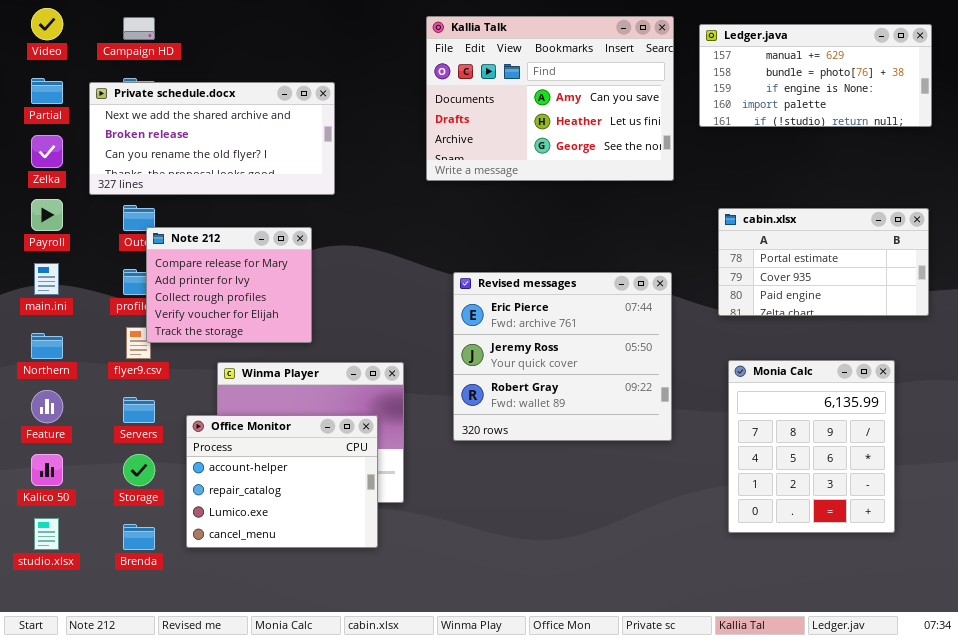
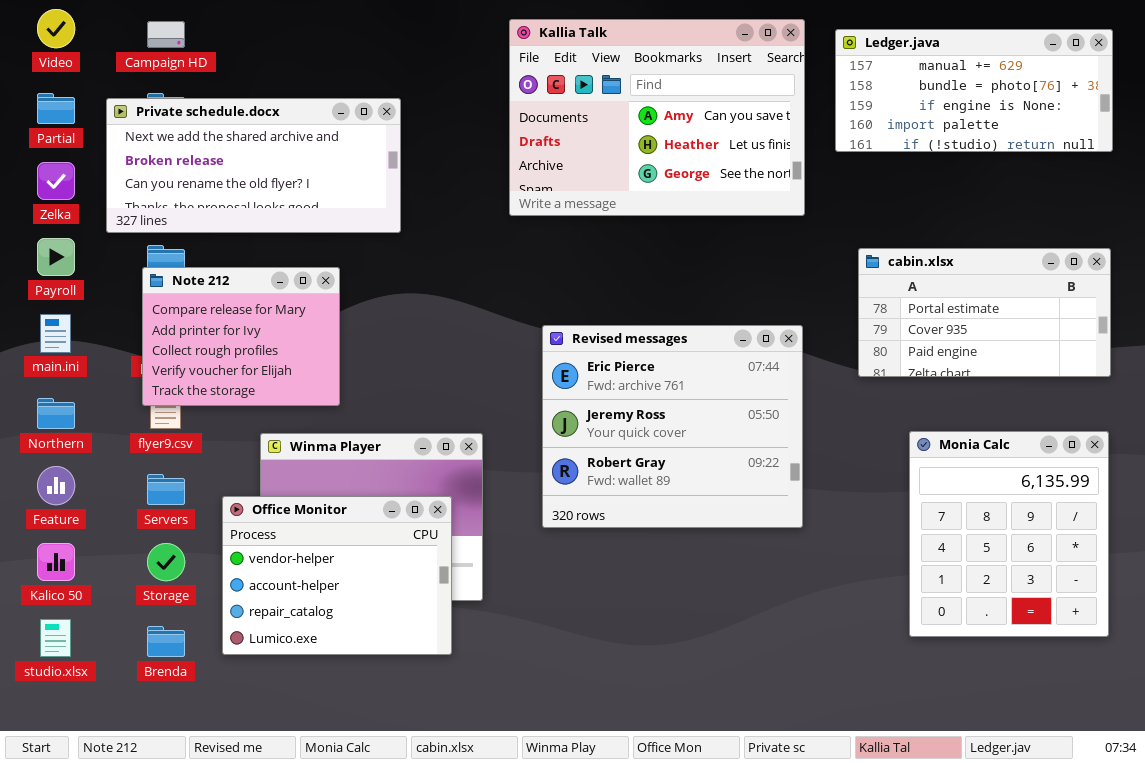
Note 212: [146,227,312,343] -> [142,267,340,406], moved
Monia Calc: [728,360,895,533] -> [909,431,1109,637], moved
Office Monitor: [186,415,378,548] -> [222,496,452,655], scrolled up 1 row

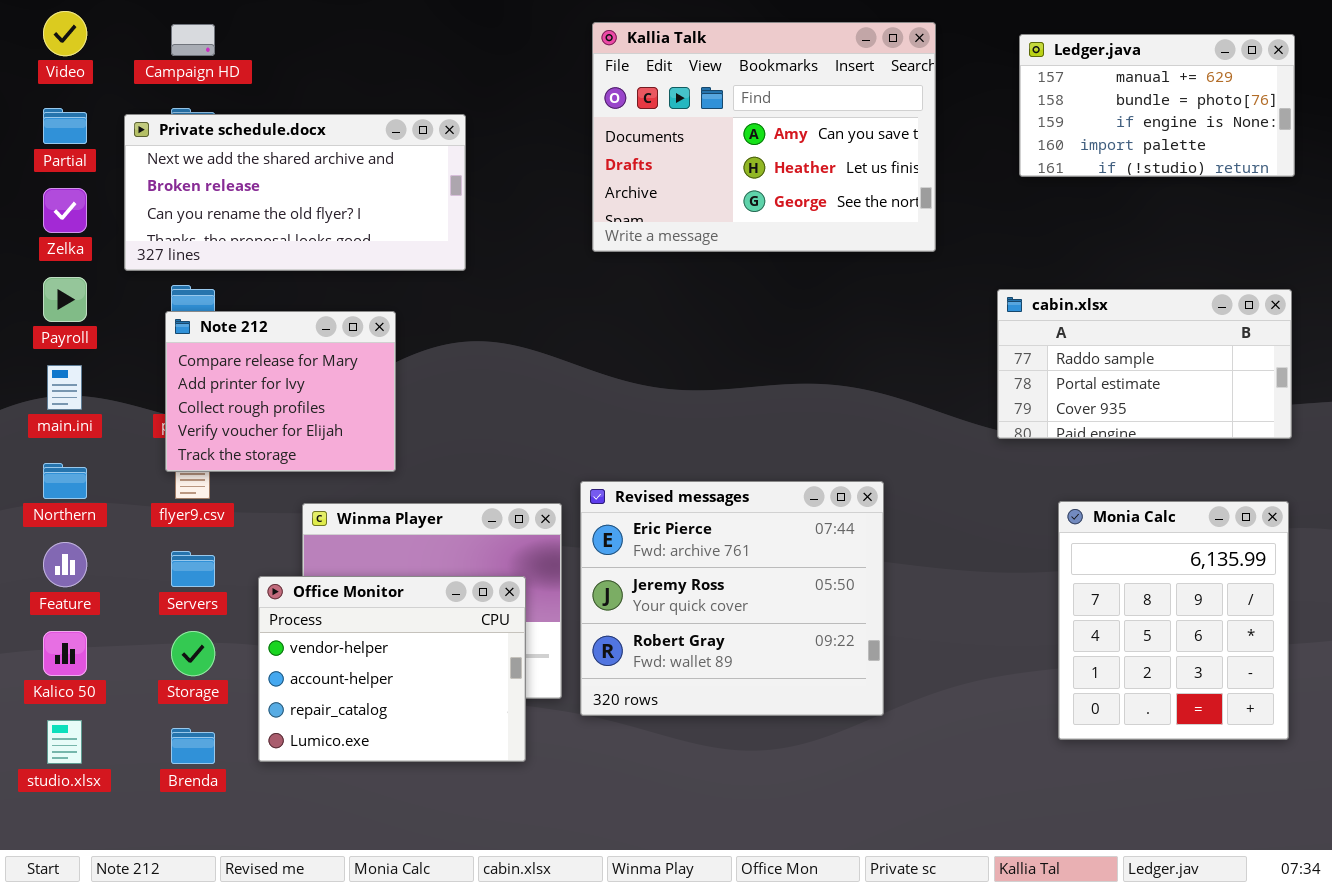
Ledger.java: [835,29,1113,152] -> [1019,34,1295,177], resized
cabin.xlsx: [858,248,1111,377] -> [997,289,1292,439], scrolled up 1 row
Revised messages: [542,325,803,528] -> [580,481,884,716], moved

